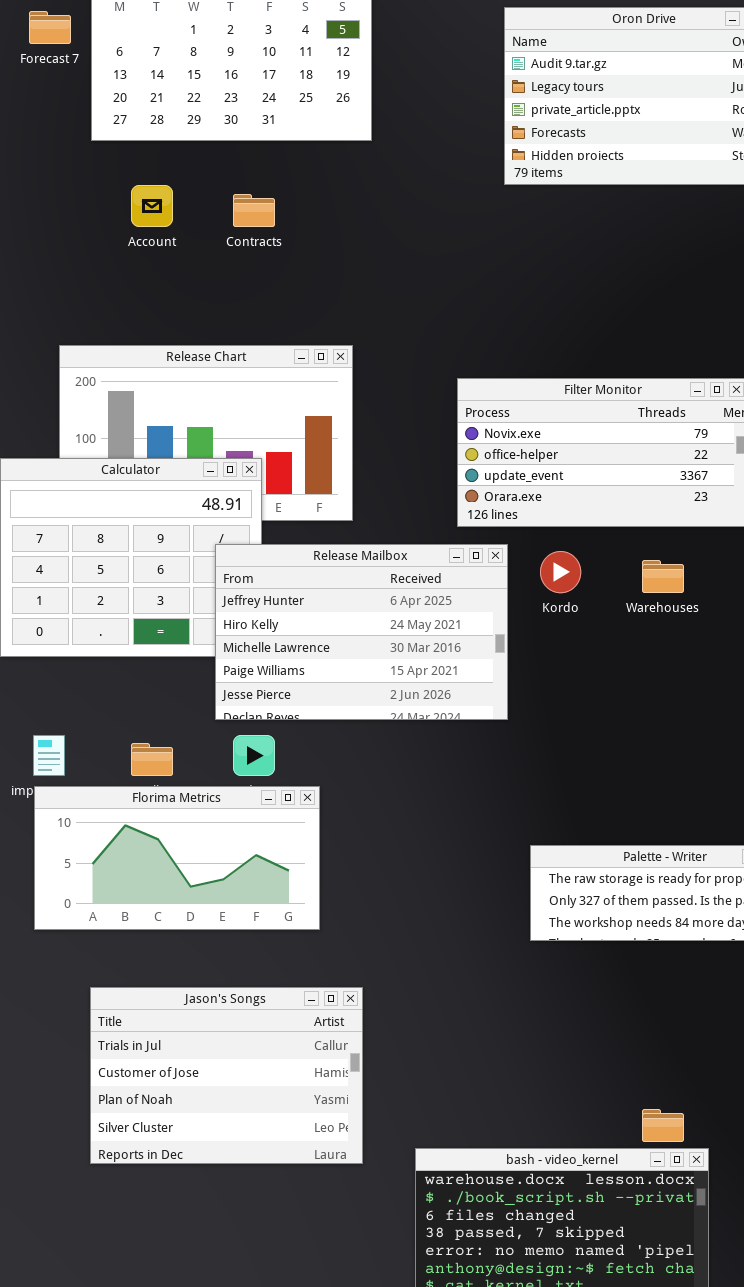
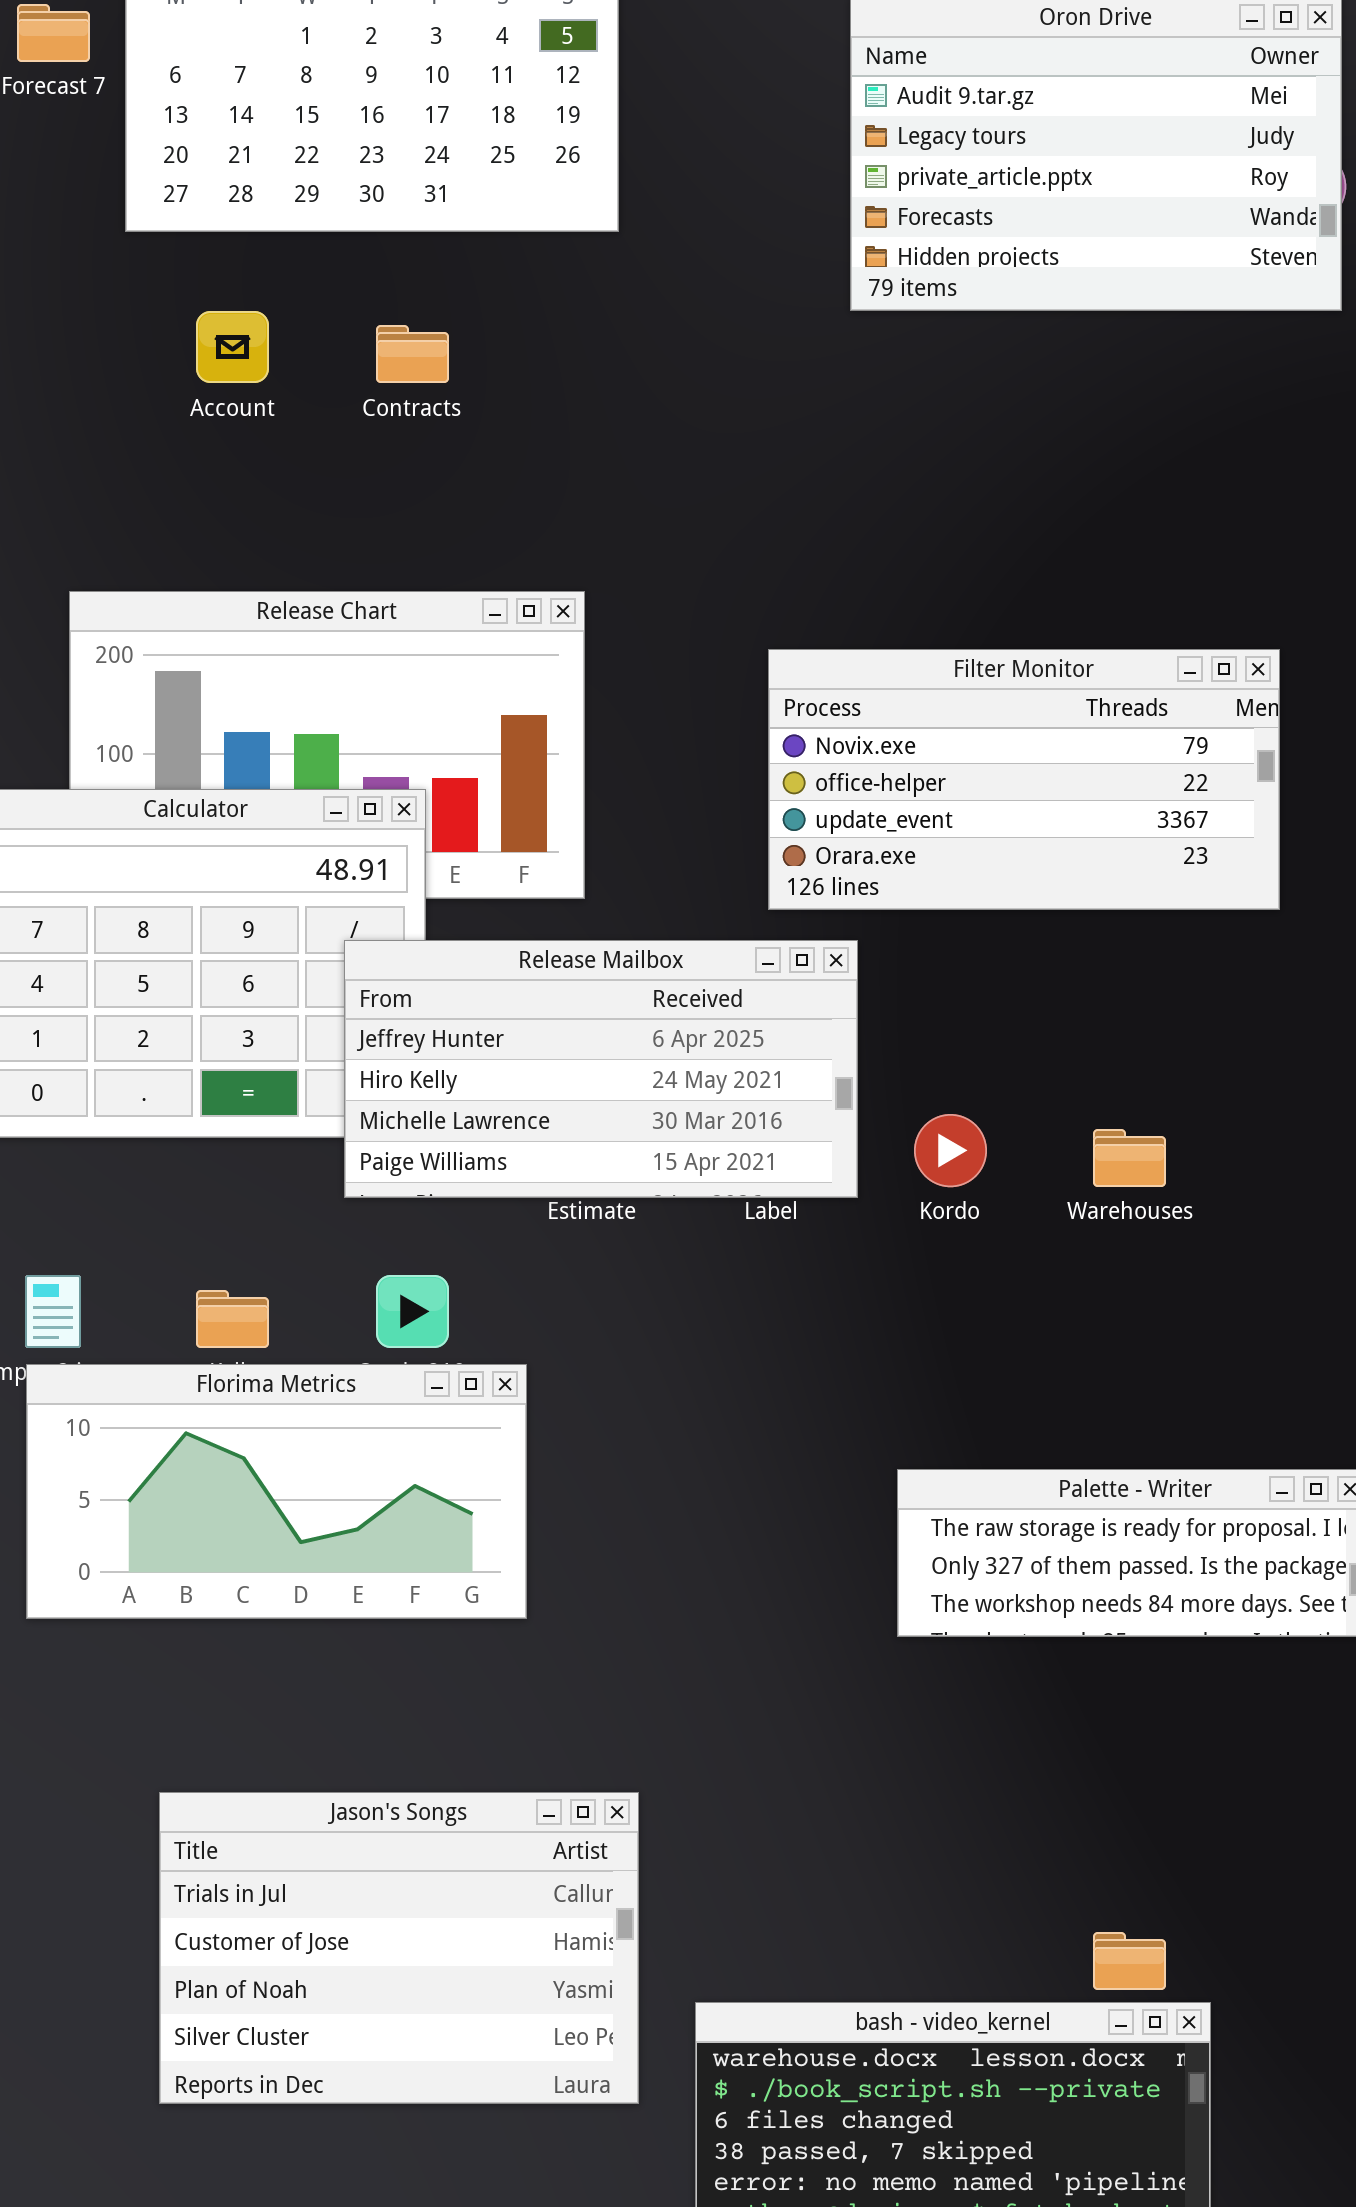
Release Mailbox: [215,544,508,720] -> [344,940,858,1198], resized
Kordo: [540,551,581,593] -> [914,1114,987,1187], moved
Warehouses: [642,560,684,593] -> [1093,1129,1166,1187], moved
Jason's Songs: [90,987,363,1164] -> [159,1792,639,2104], moved

